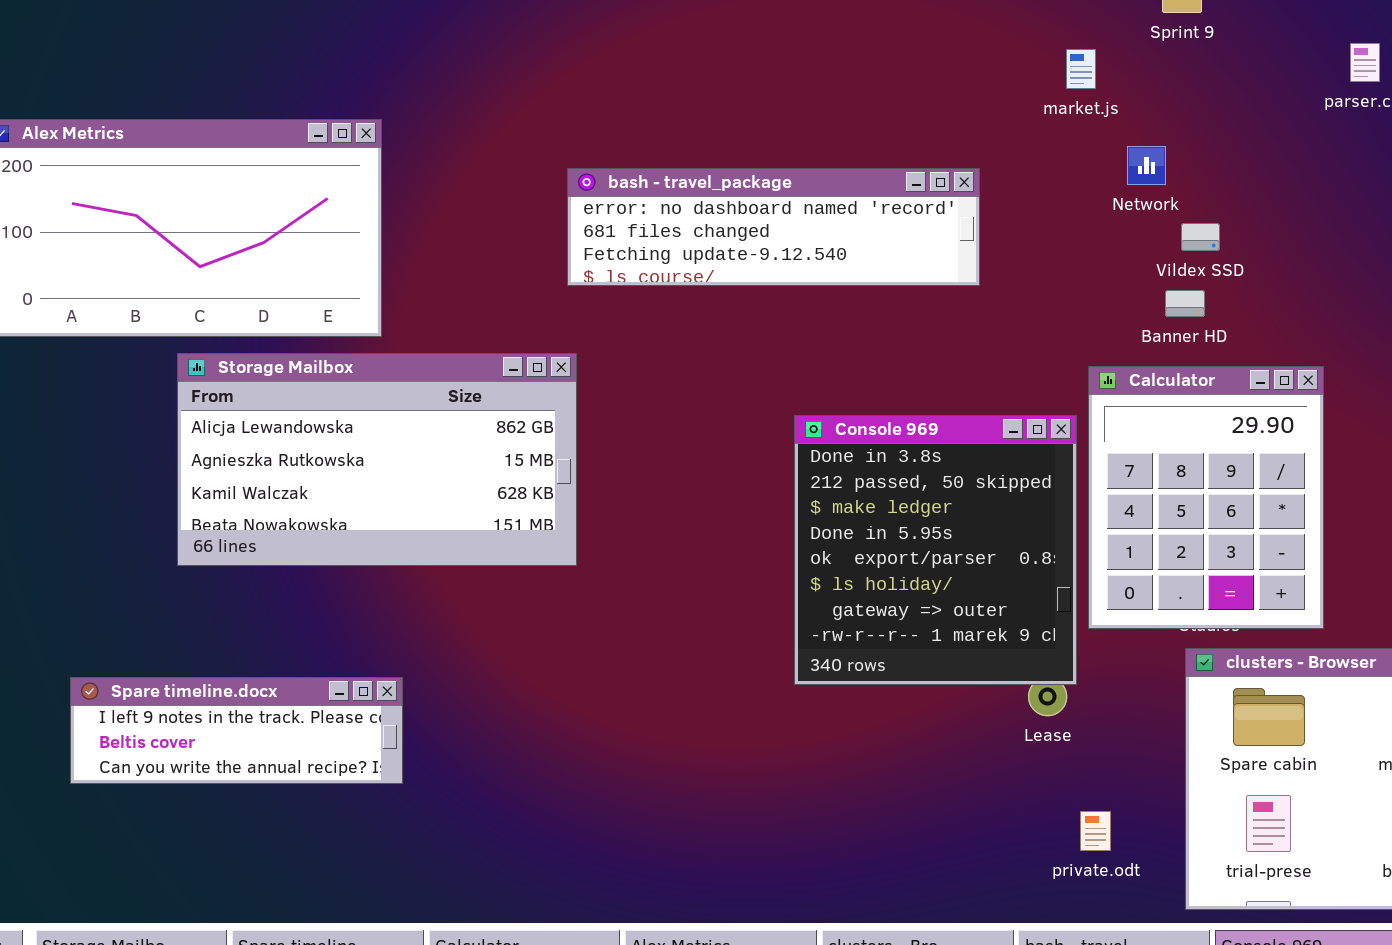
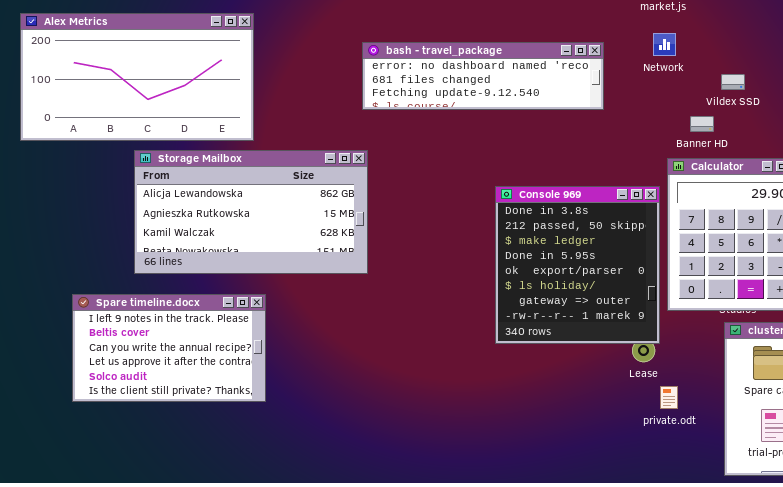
Network: [1127,146,1166,185] -> [653,33,676,56], moved
Banner HD: [1165,290,1205,317] -> [690,116,714,132], moved
Spare timeline.docx: [70,677,403,784] -> [72,294,266,402], resized
private.odt: [1080,811,1111,851] -> [660,386,678,409], moved

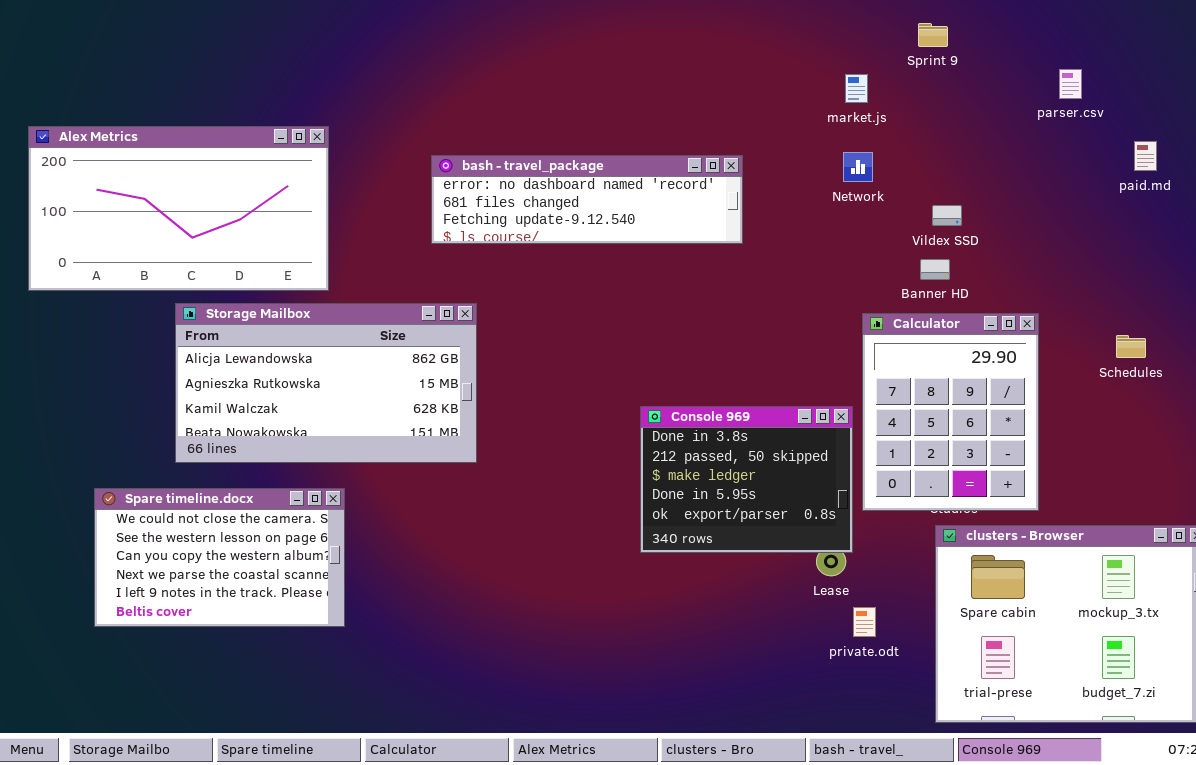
bash - travel_package: [362,42,604,110] -> [431,155,743,244], moved
Banner HD: [690,116,714,132] -> [920,259,950,280], moved
Console 969: [495,186,660,344] -> [640,406,853,553], resized
Spare timeline.docx: [72,294,266,402] -> [94,488,345,627], scrolled up 4 rows

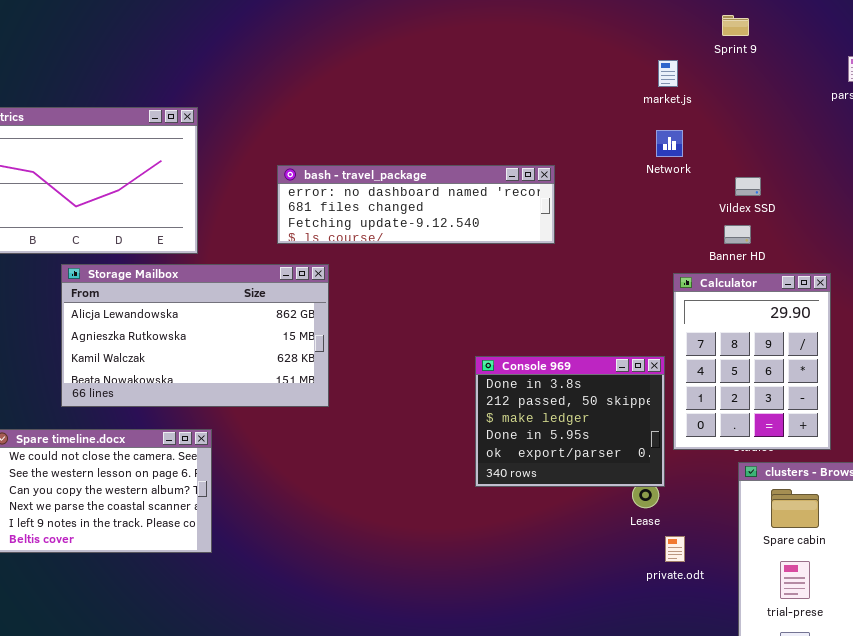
bash - travel_package: [431,155,743,244] -> [277,165,555,244], moved

